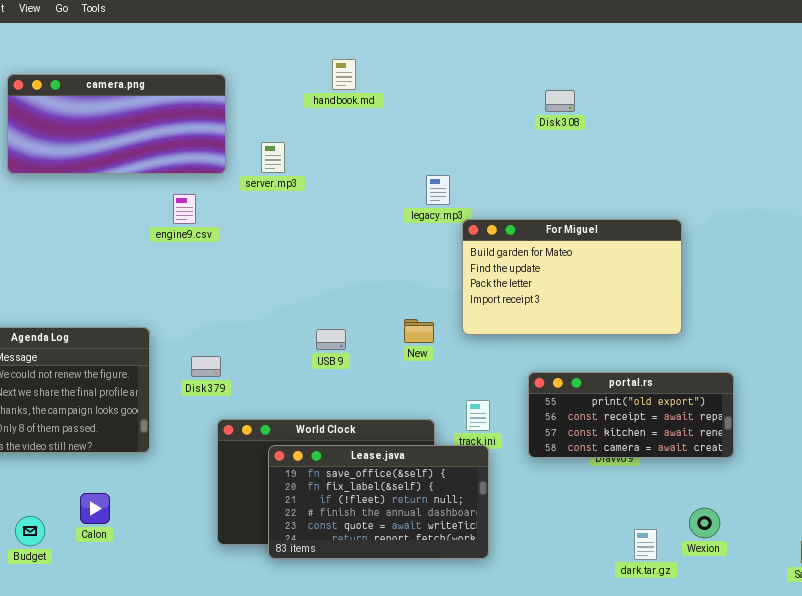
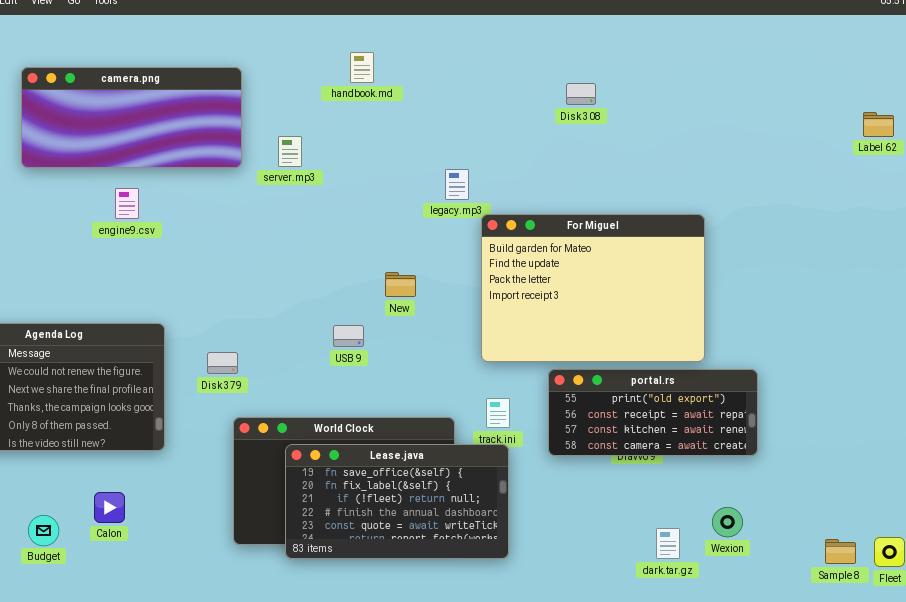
engine9.csv: [173,194,196,224] -> [115,188,139,219], moved
For Miguel: [462,219,682,335] -> [481,214,705,362], resized
New: [404,319,434,343] -> [385,272,416,297], moved

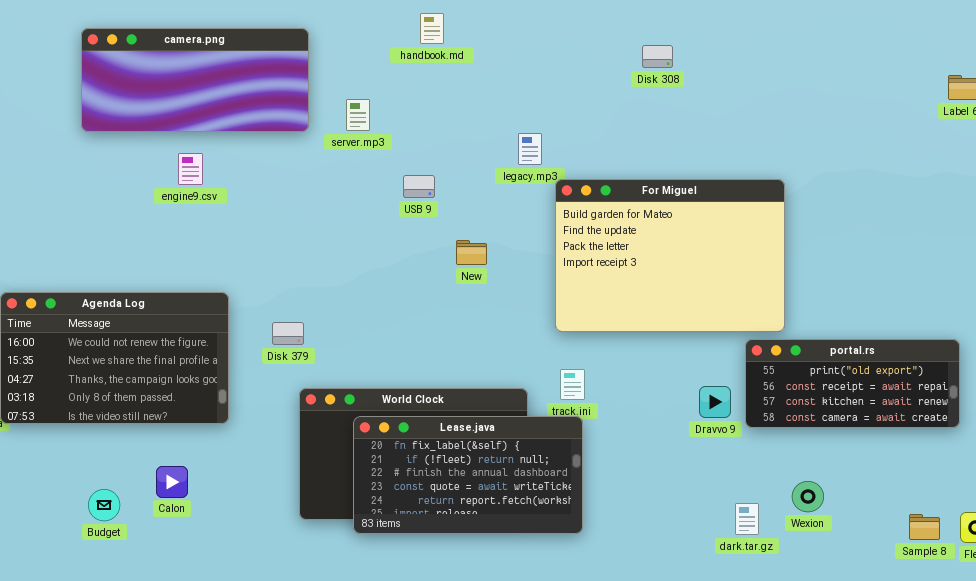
USB 9: [333,325,364,347] -> [403,175,435,198], moved
portal.rs: [548,369,758,456] -> [745,339,960,428], moved
Lease.java: [285,444,509,559] -> [353,416,583,534], scrolled down 1 row

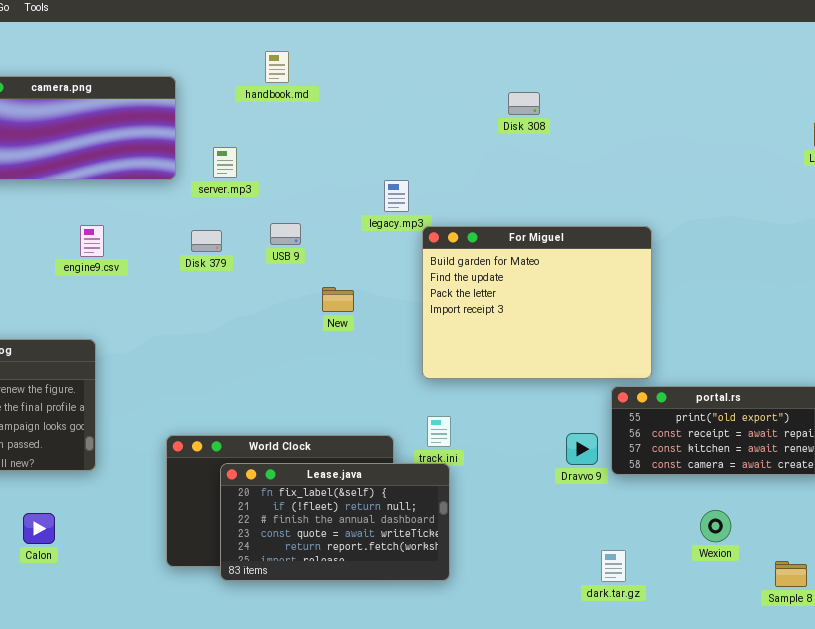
handbook.md: [420,13,444,44] -> [265,51,289,83], moved
engine9.csv: [178,153,203,185] -> [80,225,104,257], moved
Disk 379: [272,322,304,345] -> [191,230,222,252], moved
Wexion: [792,481,824,512] -> [700,510,731,542], moved

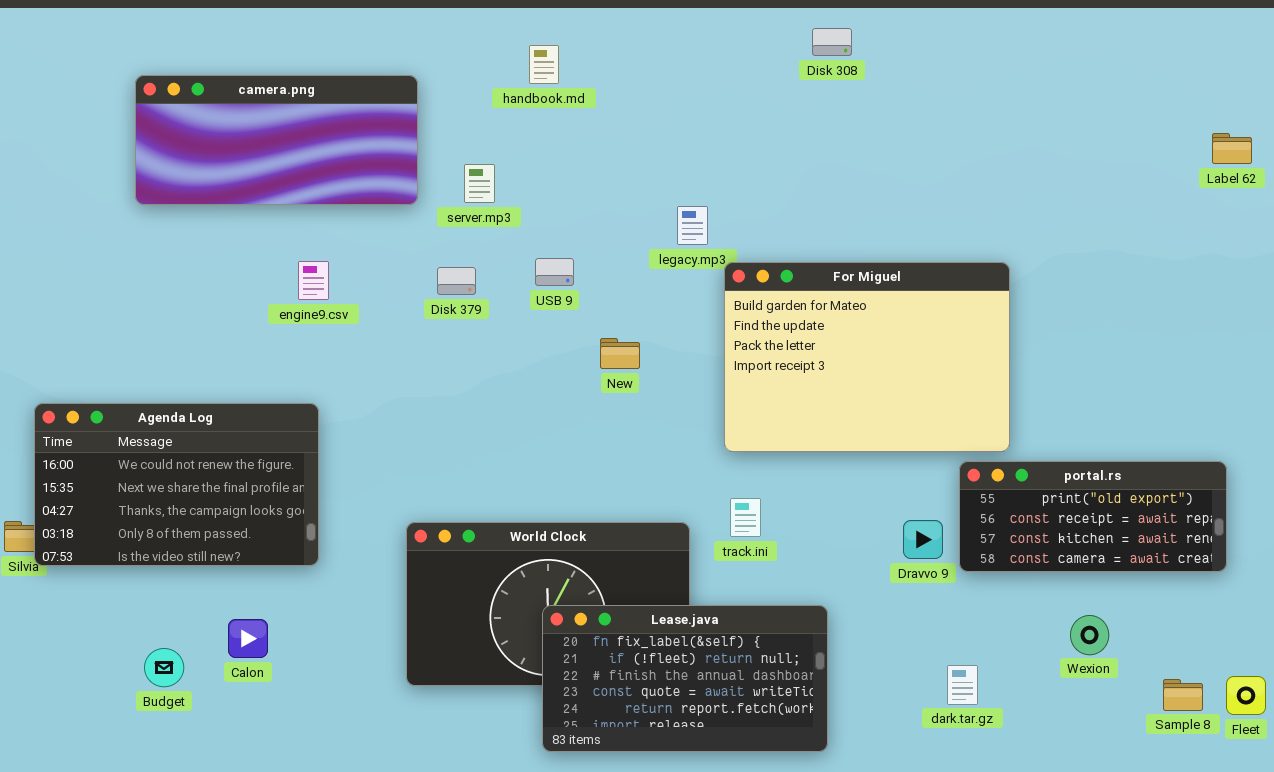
Disk 308: [508,92,540,115] -> [812,28,852,56], moved
Lease.java: [220,463,450,581] -> [542,605,828,752], moved

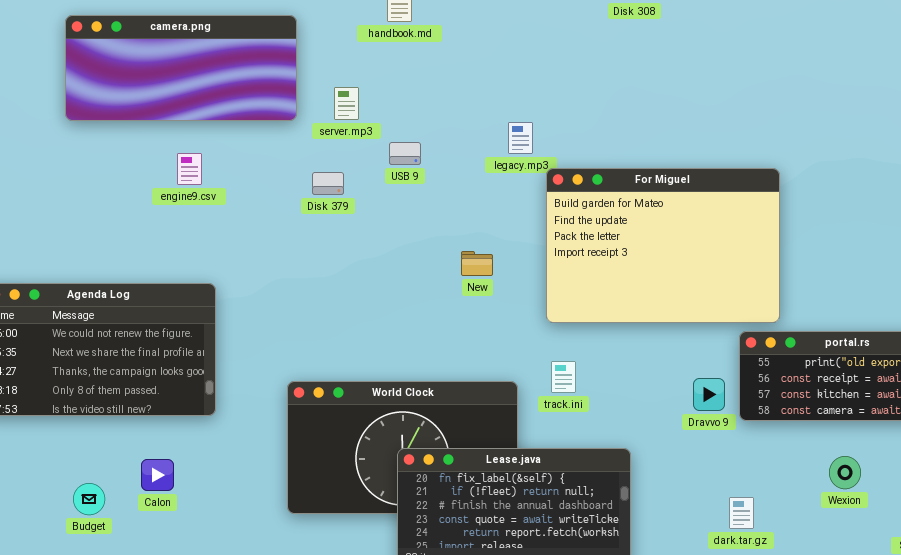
USB 9: [535,258,574,286] -> [389,142,421,165], moved
engine9.csv: [298,261,329,300] -> [177,153,202,185], moved
New: [600,338,640,369] -> [461,251,493,276], moved

